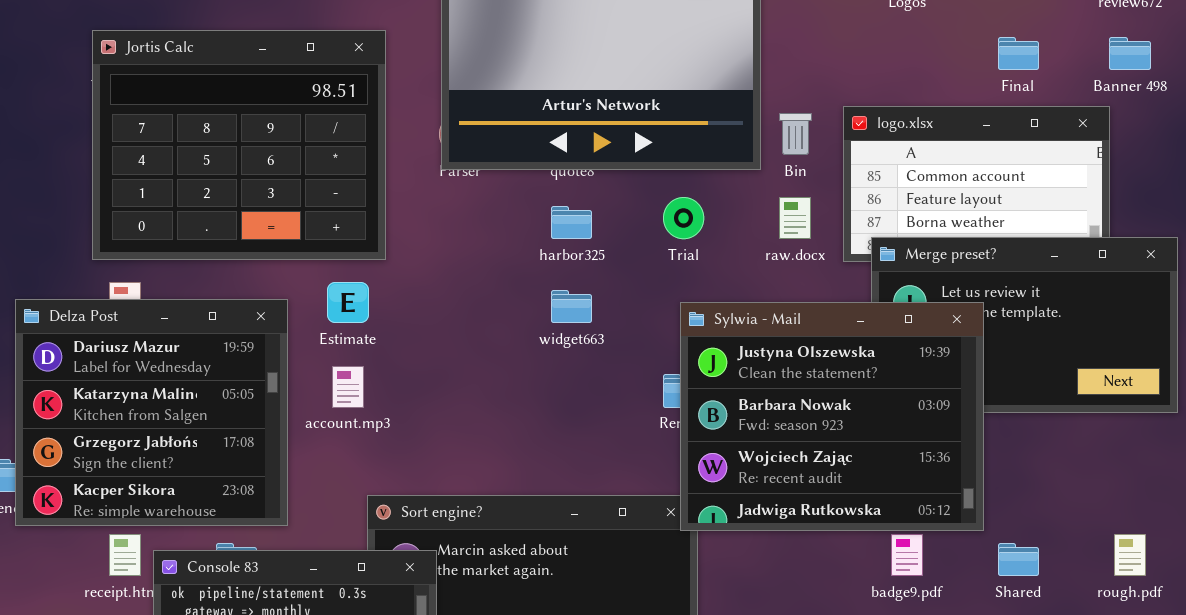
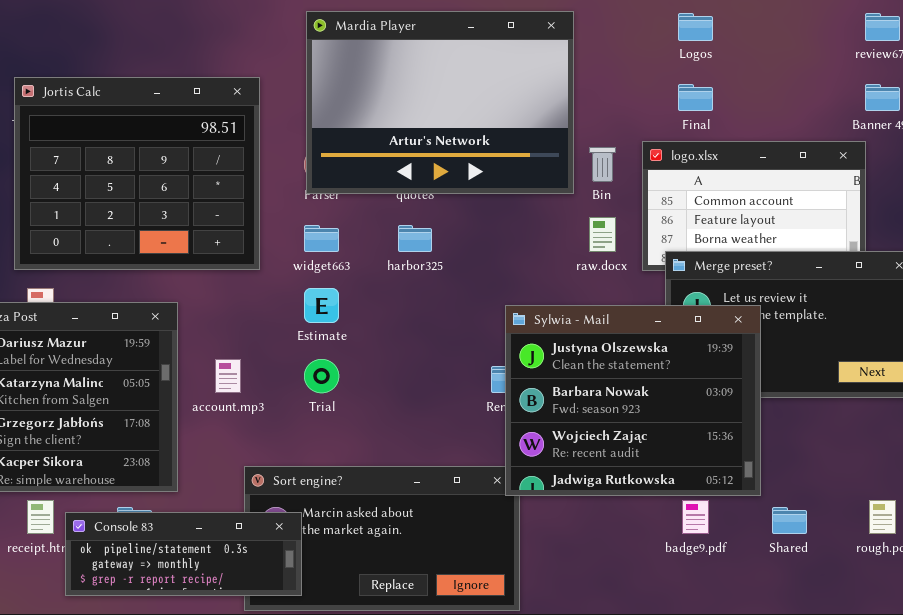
Final: [998,37,1039,70] -> [678,84,713,111], moved
Trial: [663,197,704,239] -> [304,359,339,393], moved
Estimate: [327,282,369,323] -> [304,288,339,323], moved
widget663: [551,290,592,323] -> [304,225,339,252], moved

